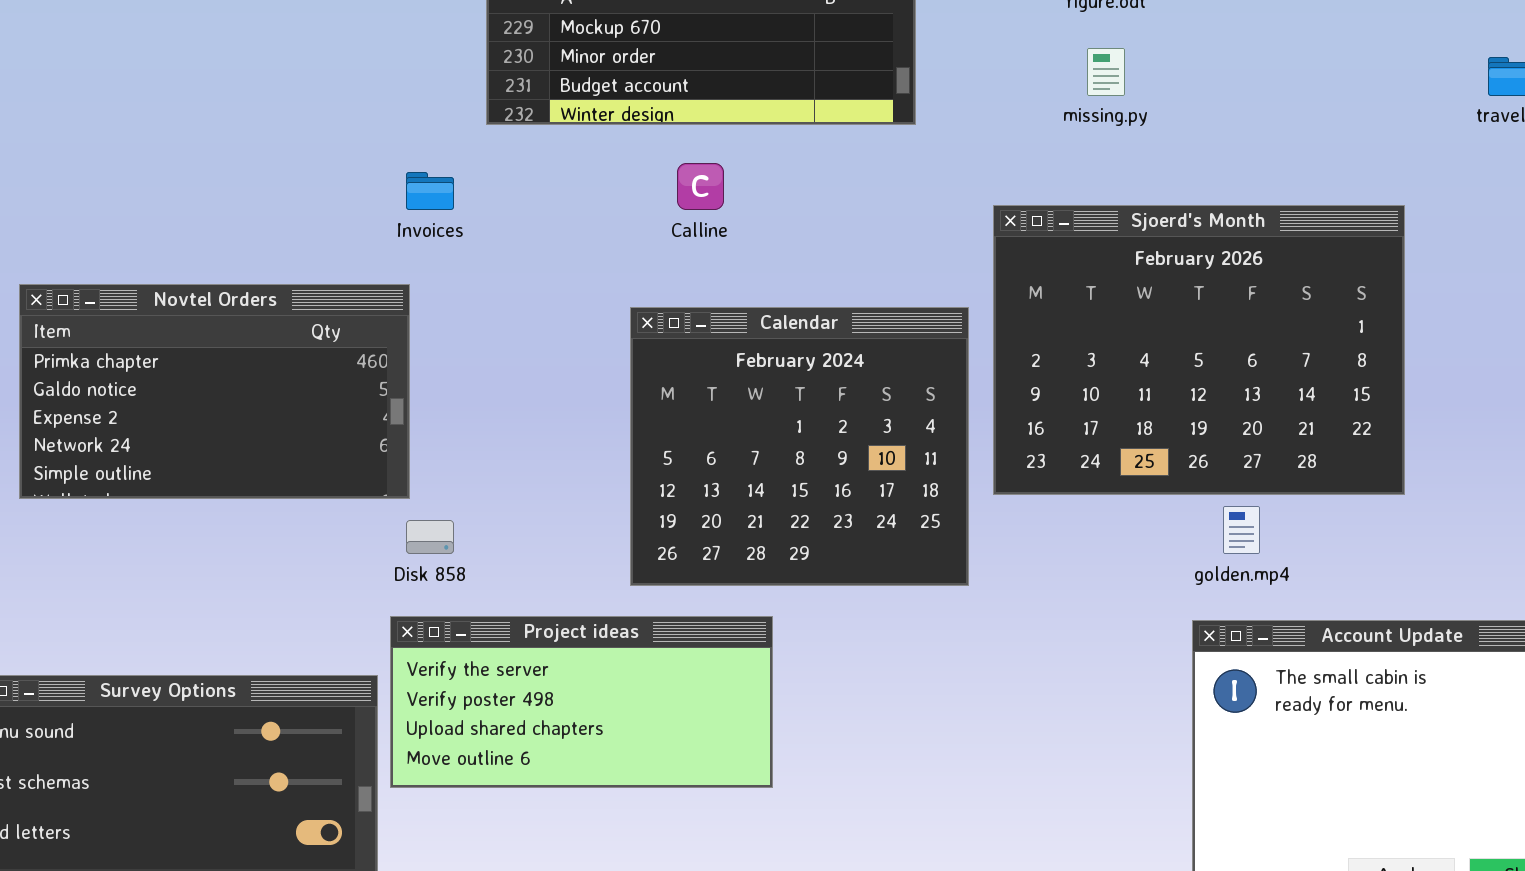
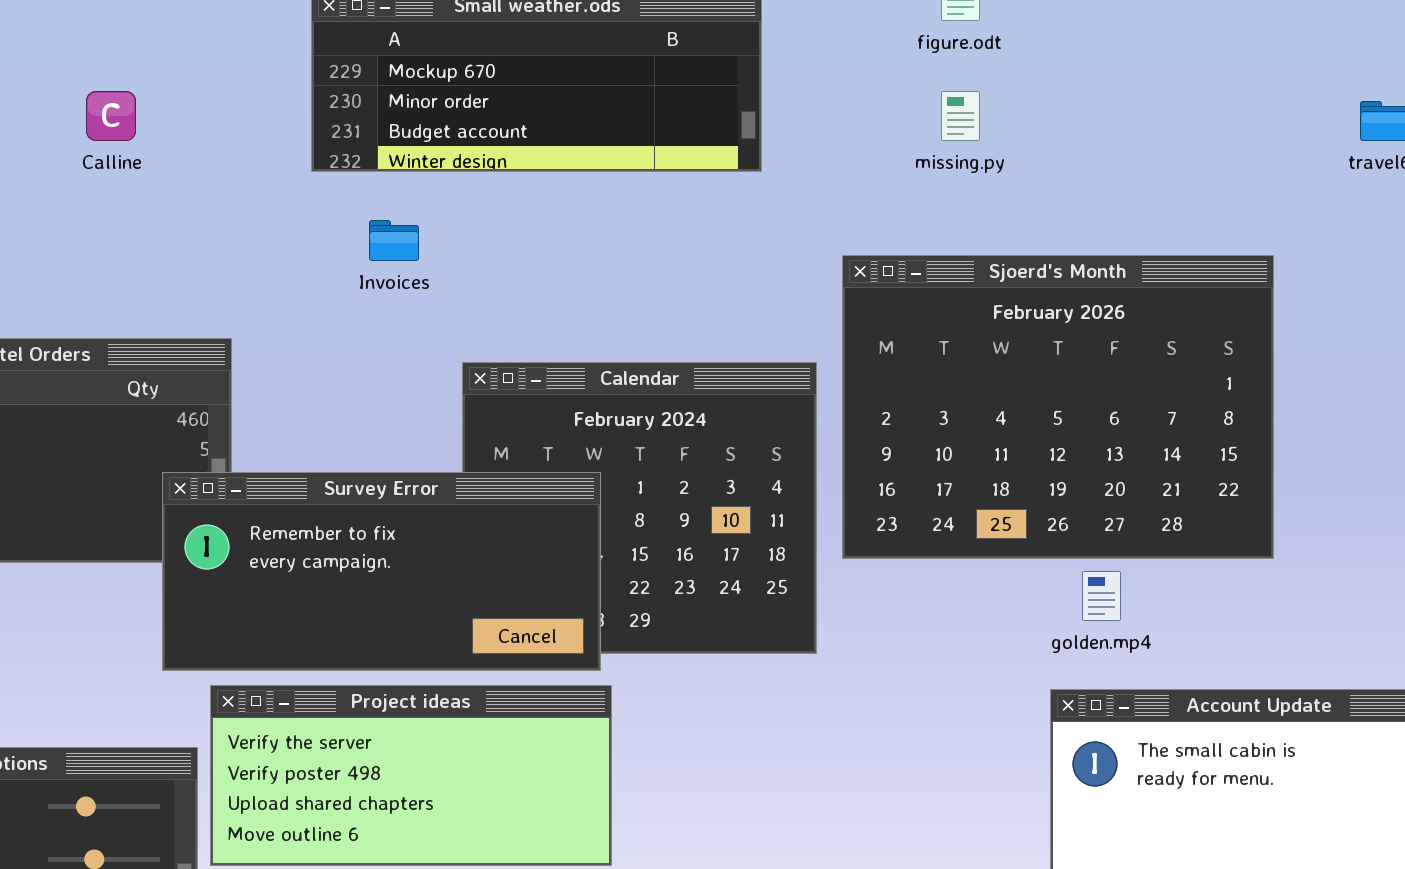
Calline: [677,163,724,210] -> [86,91,136,141], moved
Invoices: [406,172,454,210] -> [369,220,419,261], moved
Survey Error: none -> [162,472,601,671], opened

